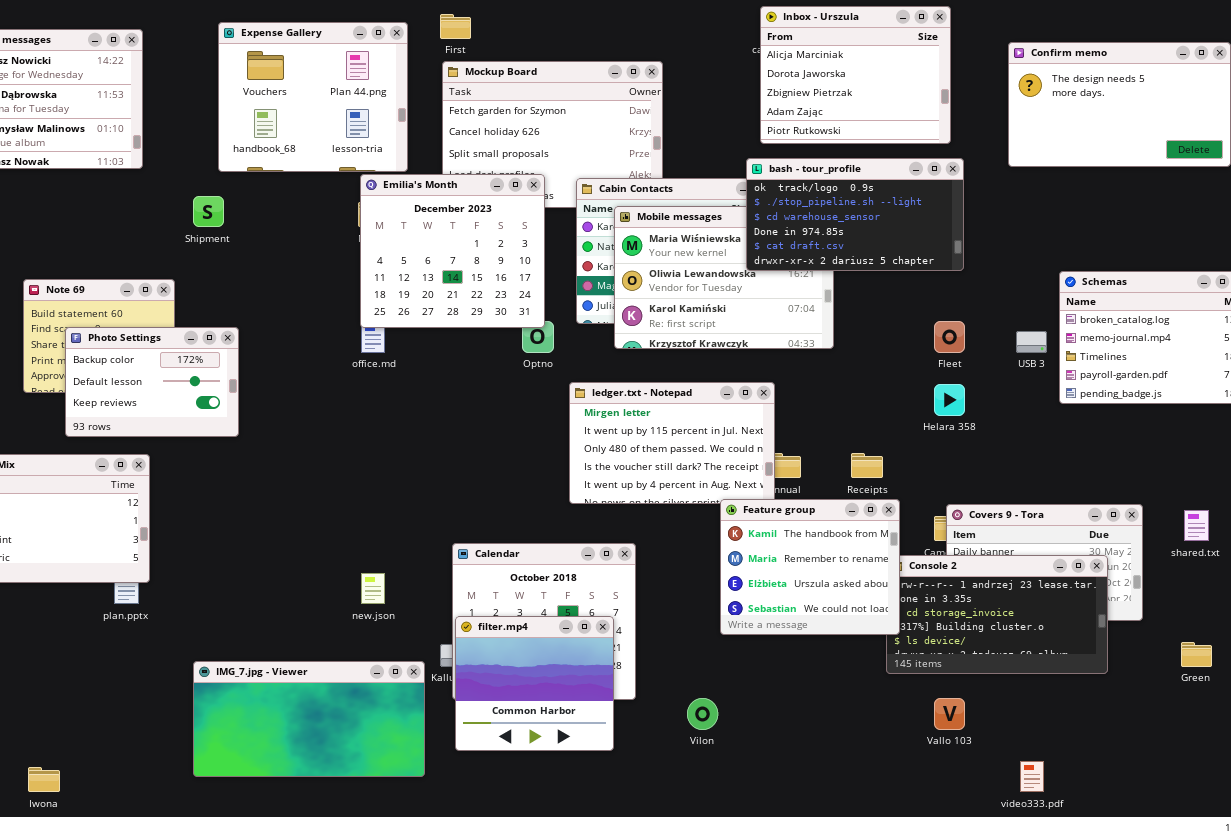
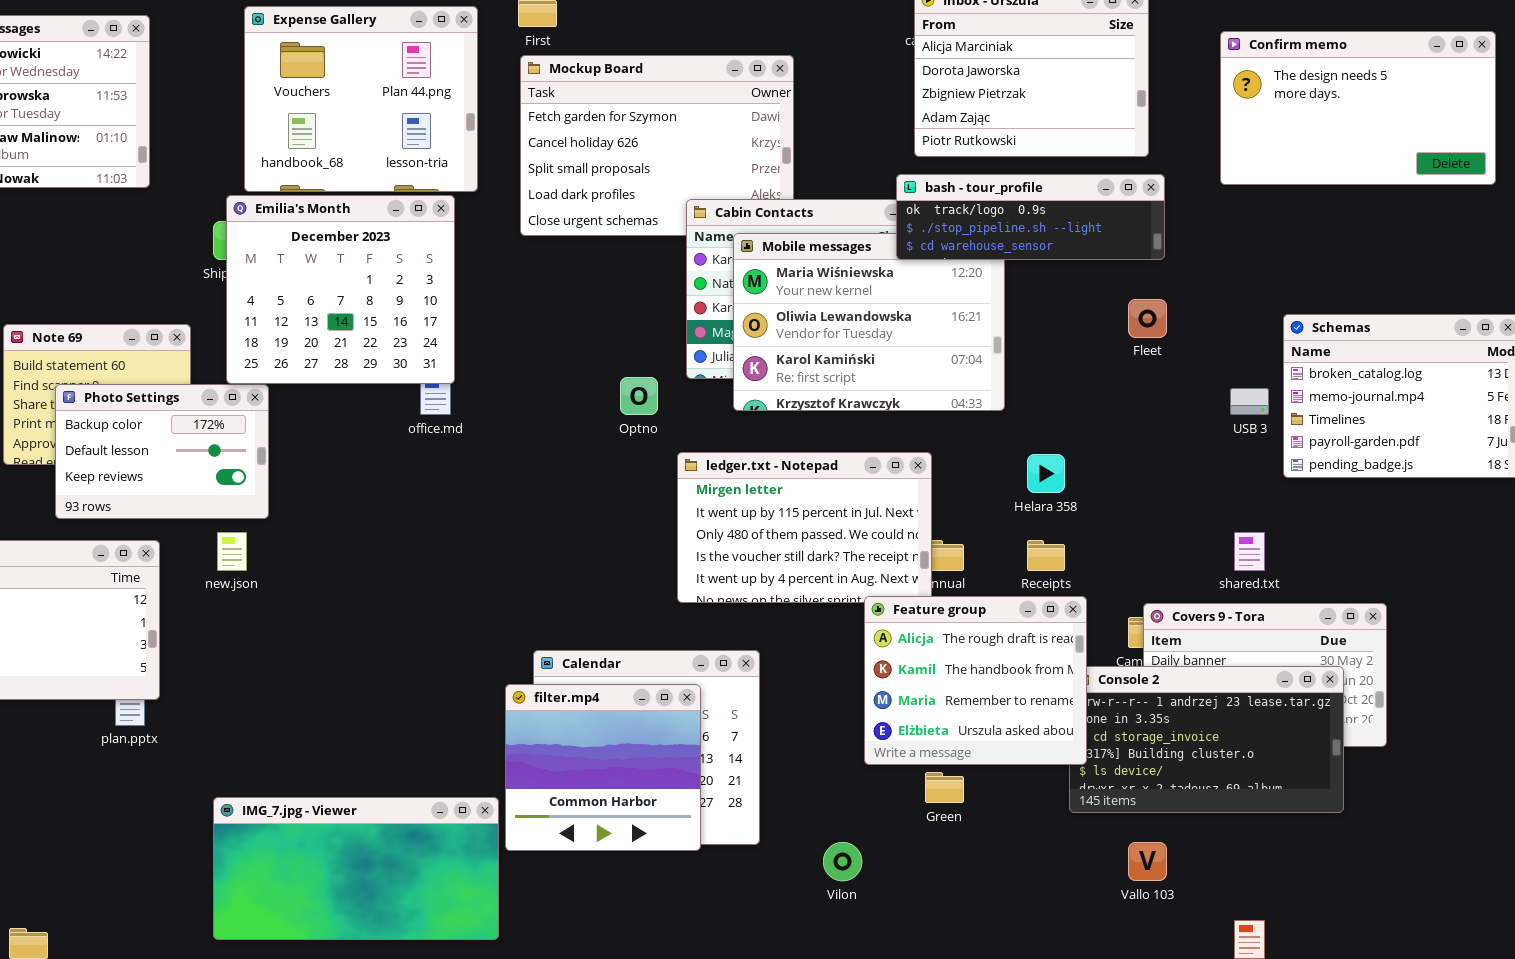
bash - tour_profile: [746,158,964,271] -> [896,174,1165,260], resized
Emilia's Month: [360,174,545,328] -> [226,195,455,384], moved
Fleet: [934,321,965,353] -> [1128,299,1167,338], moved
Helara 358: [934,384,965,416] -> [1027,454,1065,493], moved
Feature group: [720,499,900,635] -> [864,596,1087,765], scrolled up 1 row
shared.txt: [1184,510,1209,541] -> [1234,532,1265,571], moved
new.json: [361,573,385,604] -> [217,532,247,571], moved
filter.mp4: [455,616,614,751] -> [505,684,701,851], moved
Green: [1181,642,1212,667] -> [925,772,964,803], moved

